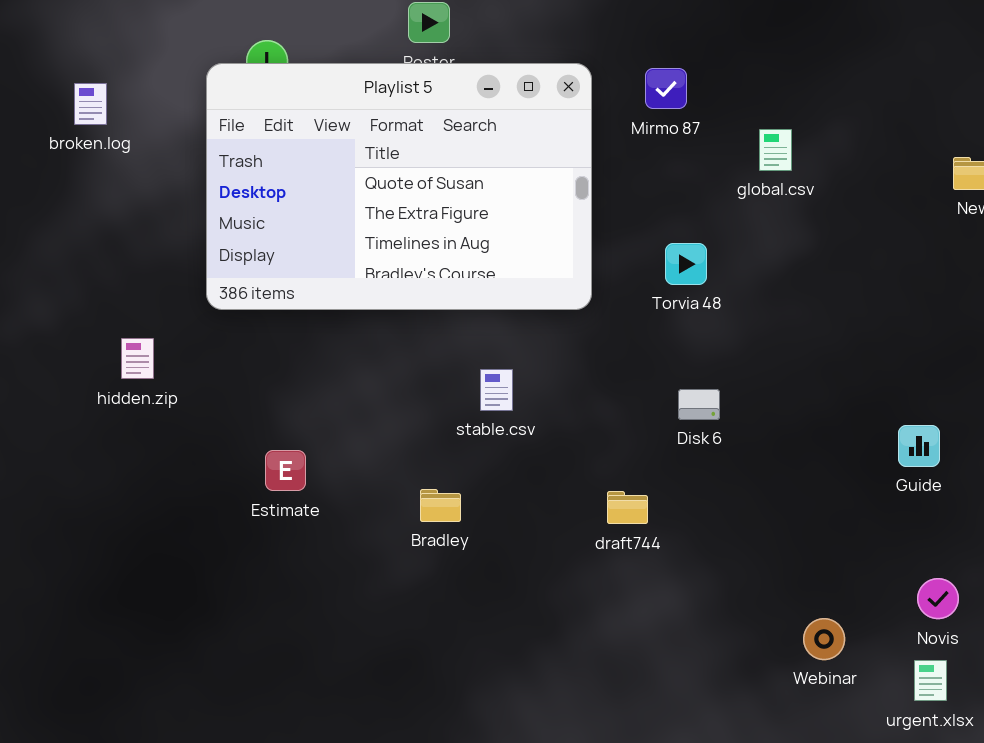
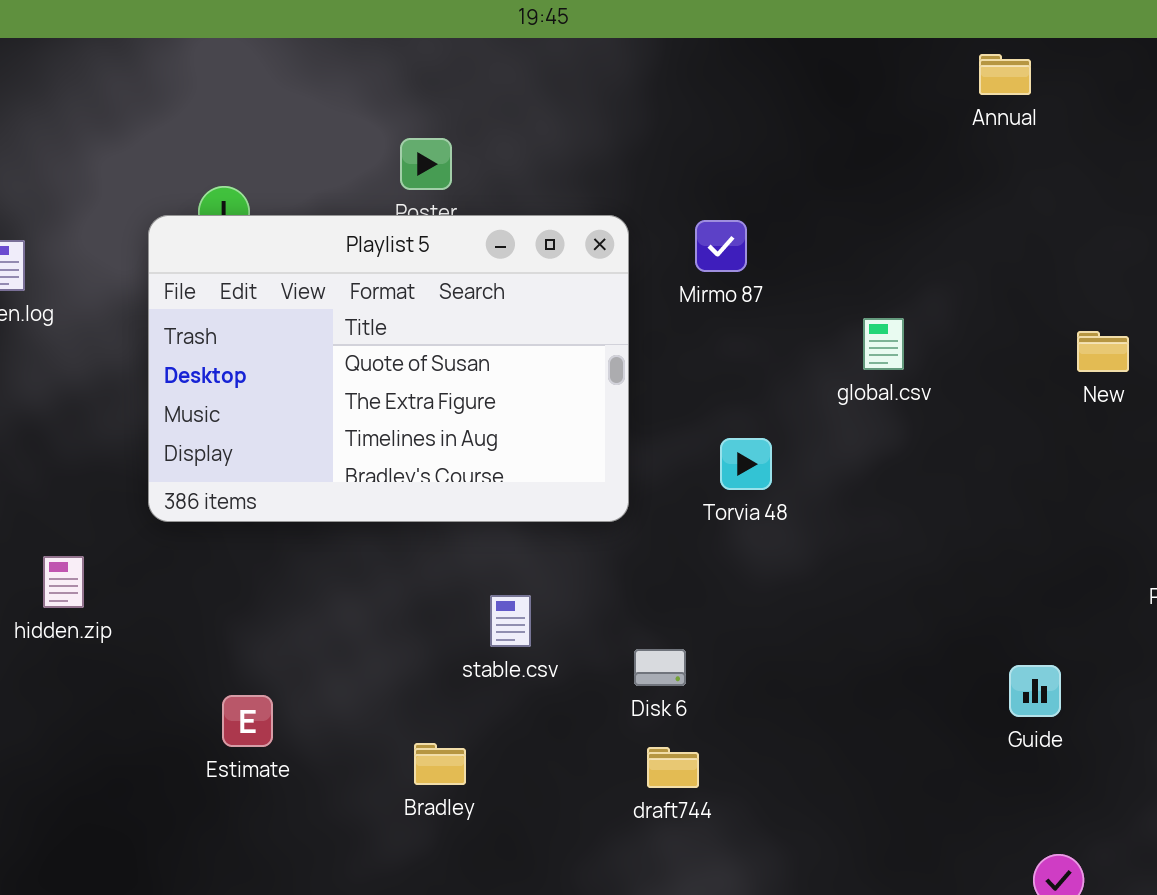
global.csv: [759,129,792,171] -> [863,318,904,370], moved
Disk 6: [678,389,720,420] -> [634,649,686,686], moved

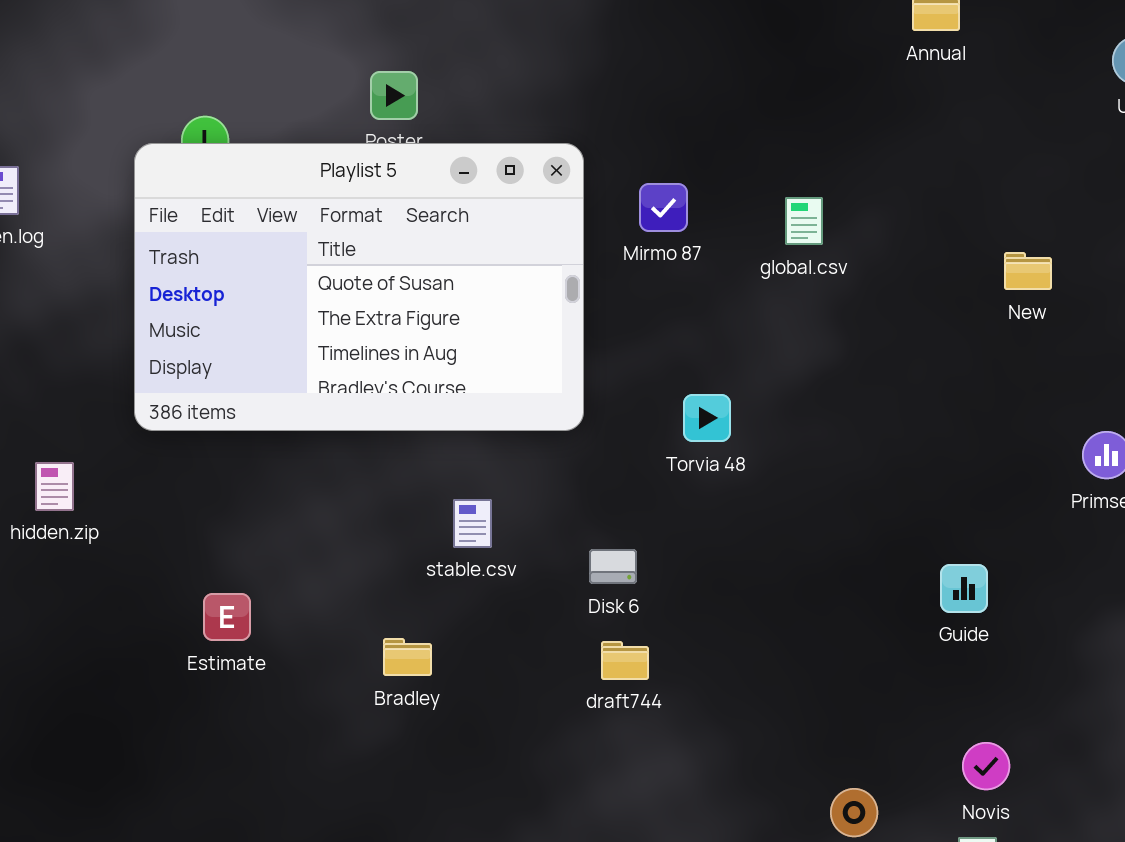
Mirmo 87: [695,220,747,272] -> [639,183,688,232], moved
global.csv: [863,318,904,370] -> [785,197,823,245], moved
Torvia 48: [720,438,772,490] -> [683,394,731,442], moved

